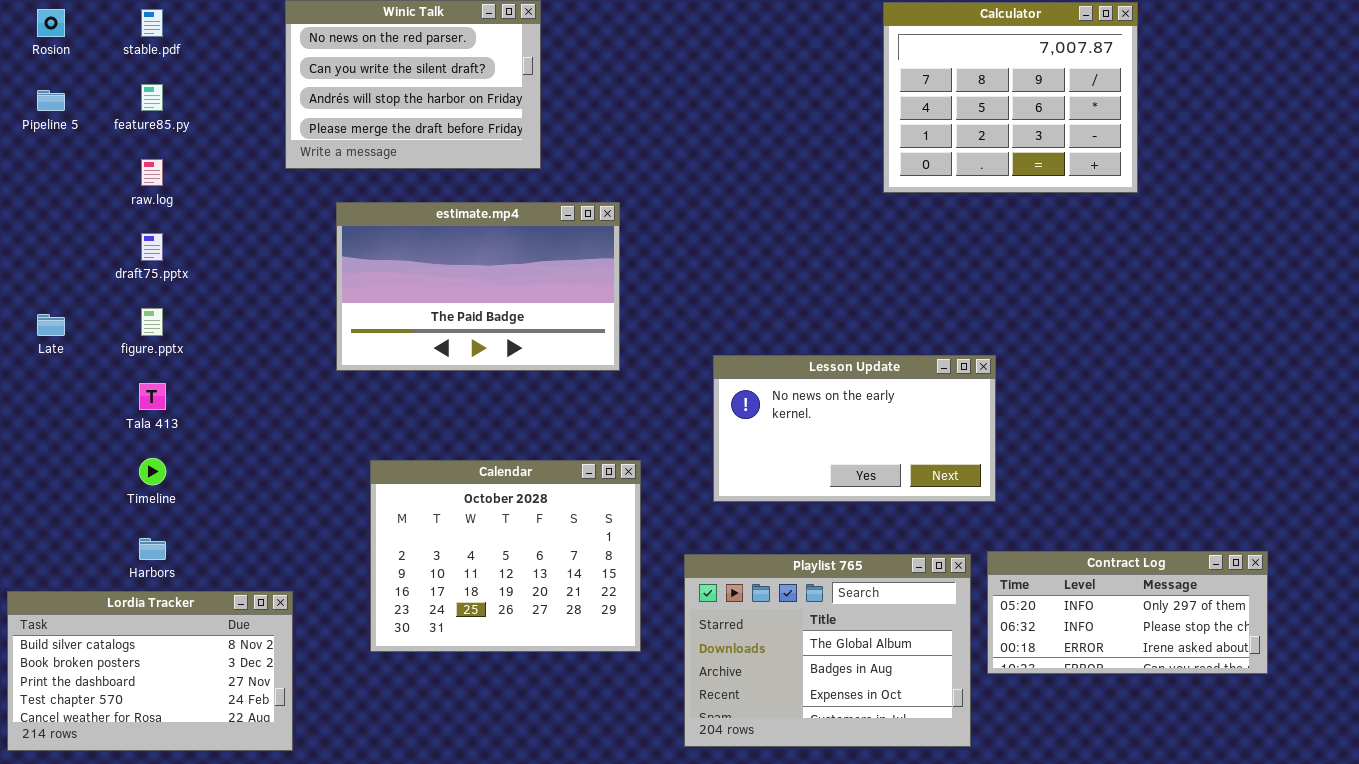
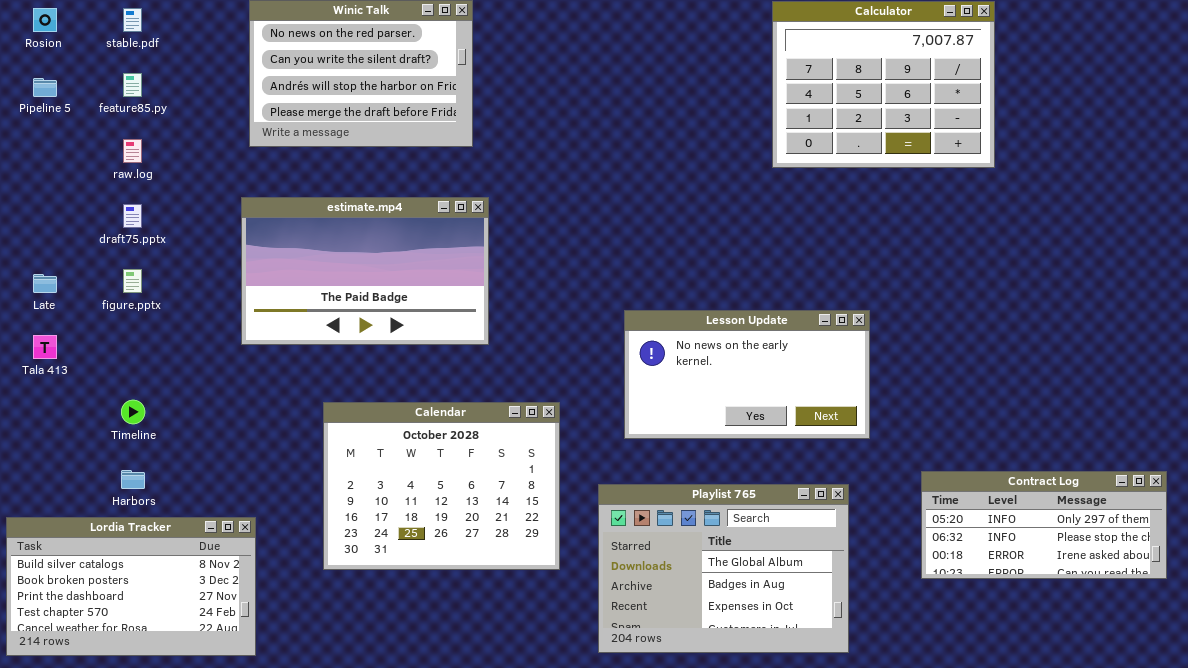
estimate.mp4: [336,202,620,371] -> [241,197,489,345], moved
Tala 413: [139,383,166,410] -> [33,335,57,359], moved
Contract Log: [987,551,1268,674] -> [921,471,1167,579], moved

